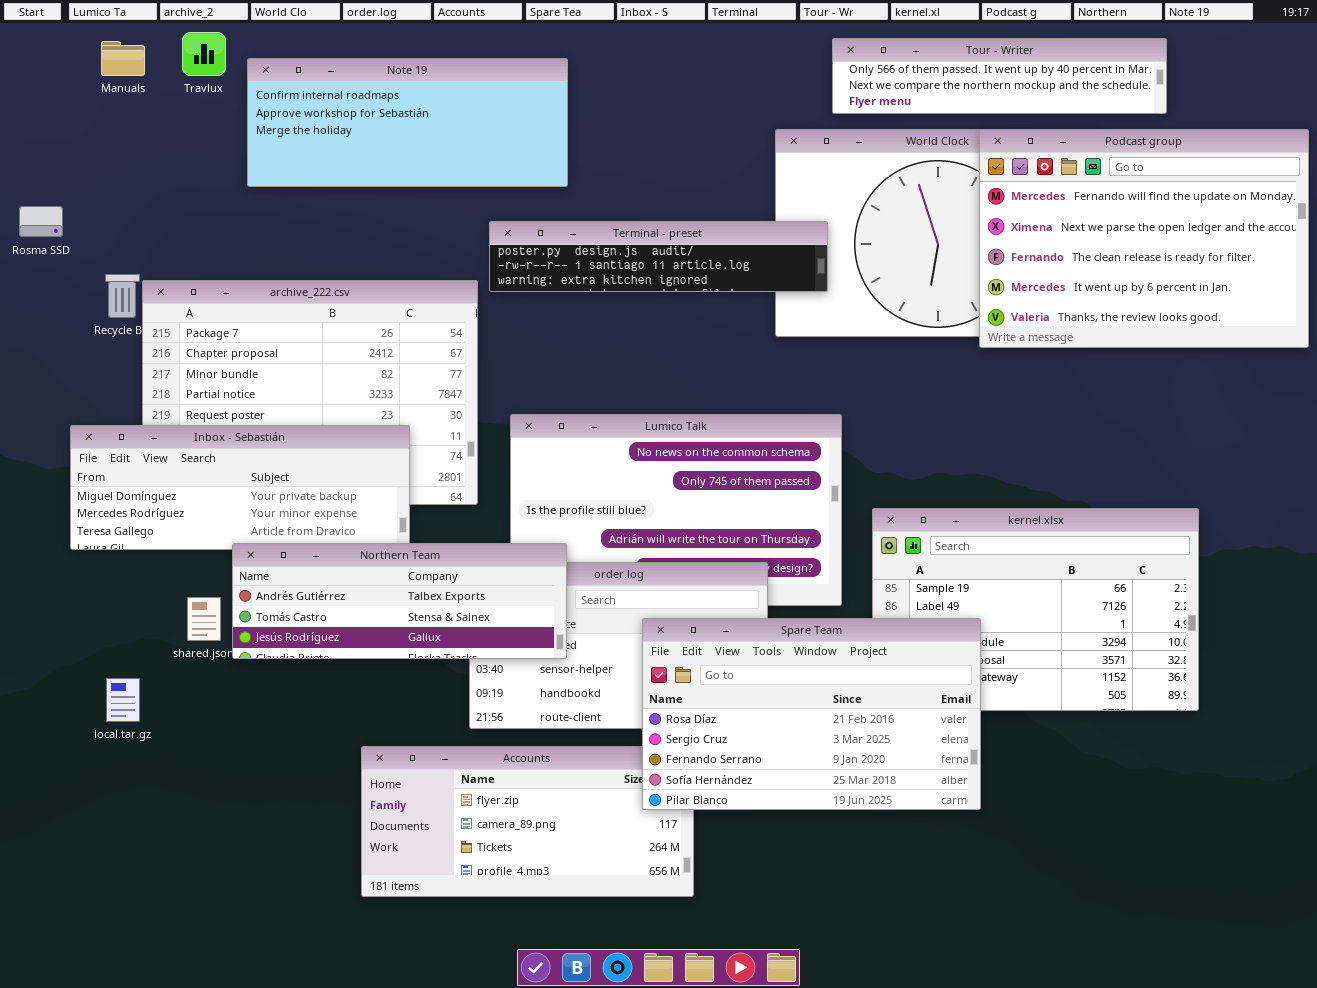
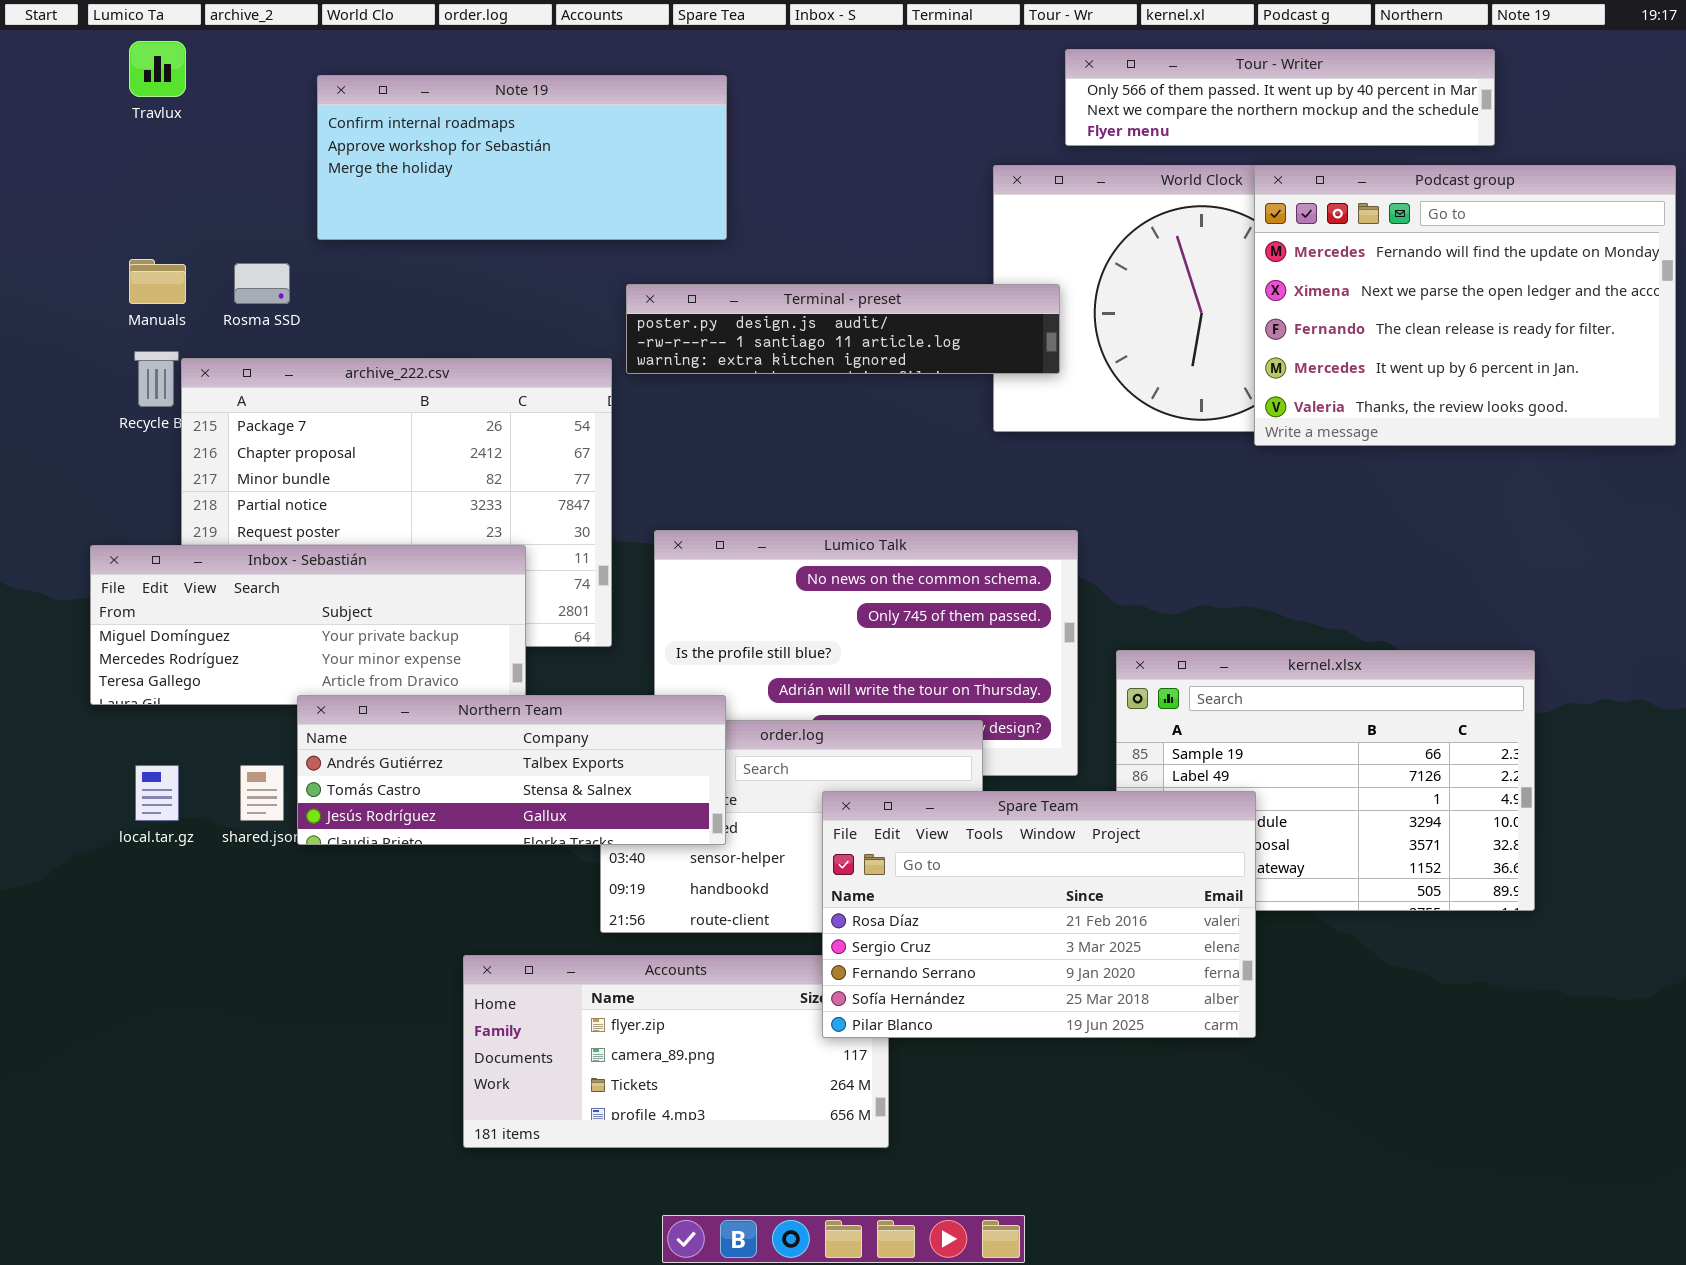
Travlux: [182,32,226,76] -> [129,41,186,97], moved
Manuals: [101,41,145,76] -> [129,259,186,304], moved
Rosma SSD: [19,206,63,237] -> [234,263,290,304], moved
local.tar.gz: [106,678,140,722] -> [135,765,179,821], moved

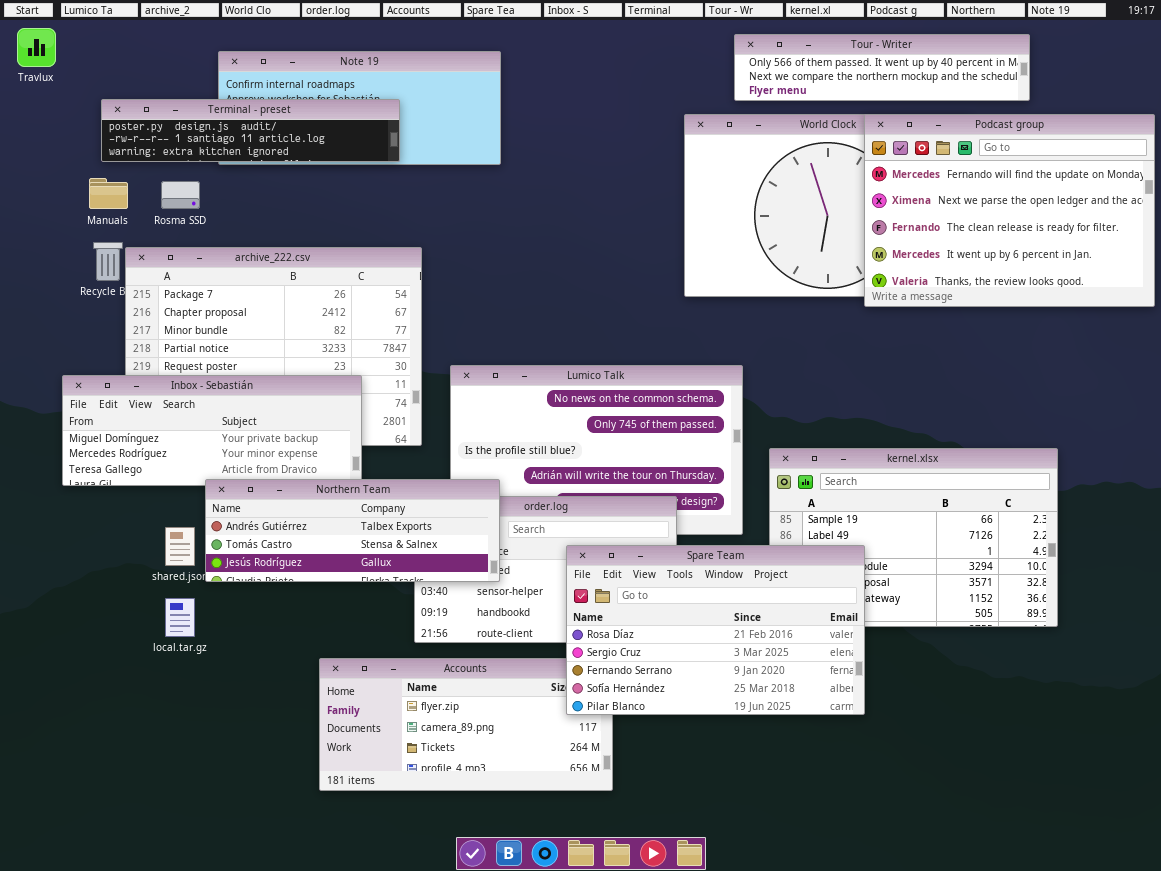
Travlux: [129,41,186,97] -> [17,28,56,67], moved
Terminal - preset: [626,284,1060,374] -> [101,99,400,162], moved
local.tar.gz: [135,765,179,821] -> [165,598,195,637], moved

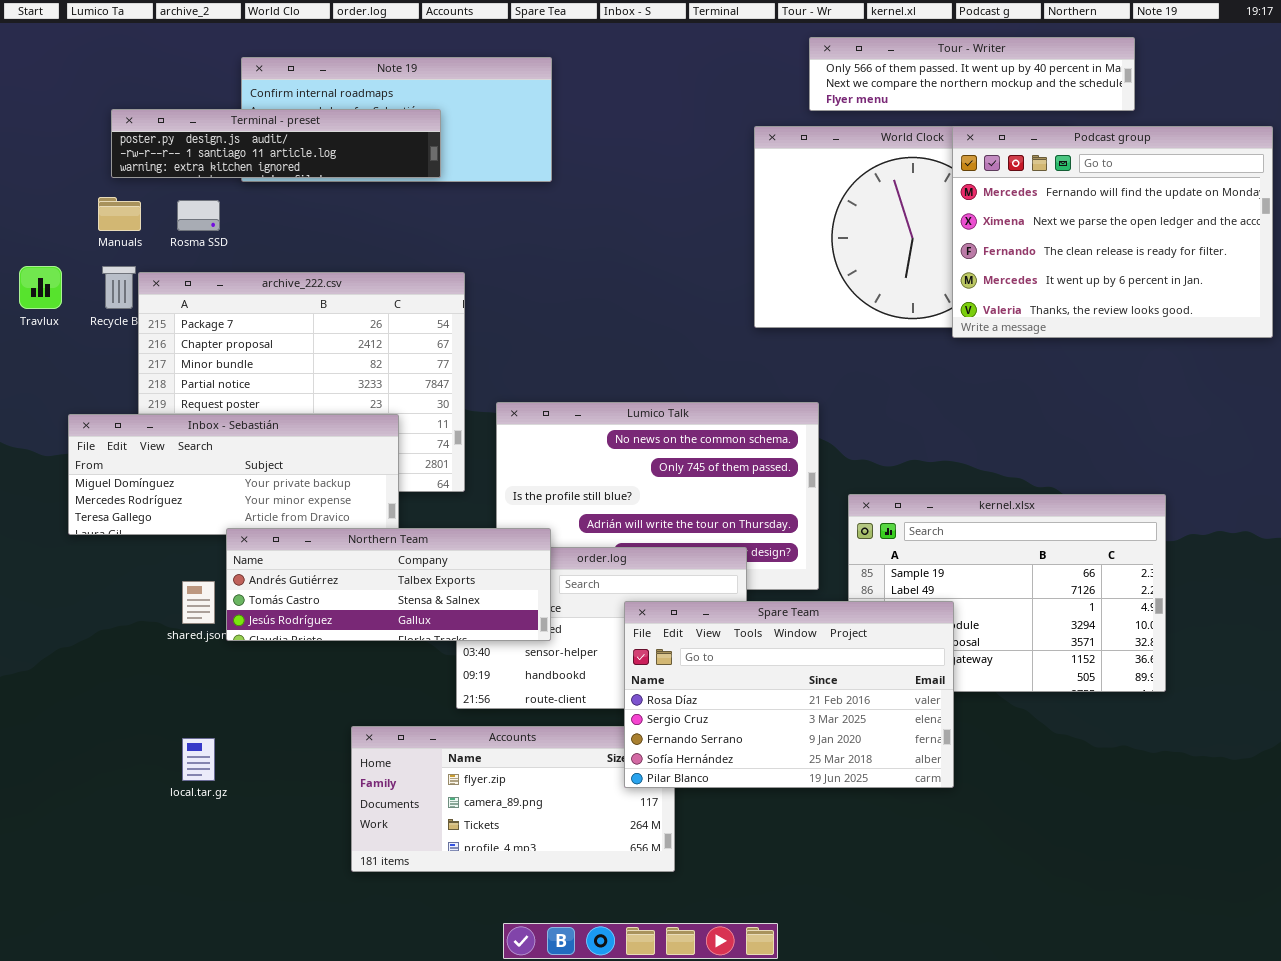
Travlux: [17,28,56,67] -> [19,266,62,309], moved
local.tar.gz: [165,598,195,637] -> [182,738,215,781], moved

